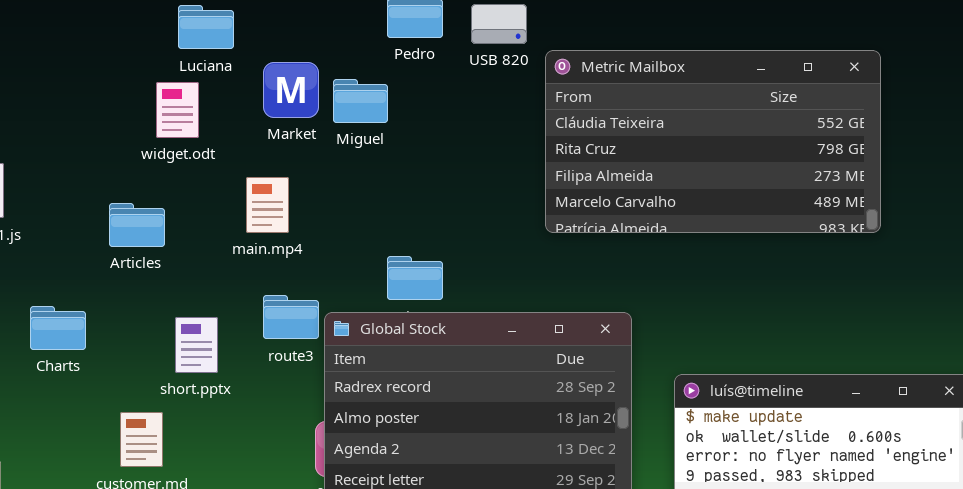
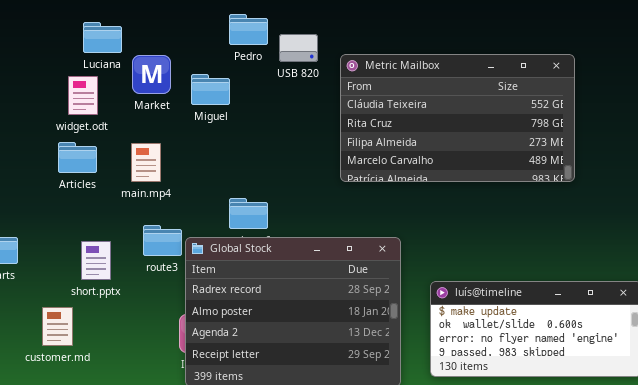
USB 820: [471,4,527,44] -> [279,34,318,62], moved
Market: [263,62,319,118] -> [132,55,171,94], moved
Articles: [109,203,165,247] -> [58,142,97,173], moved

